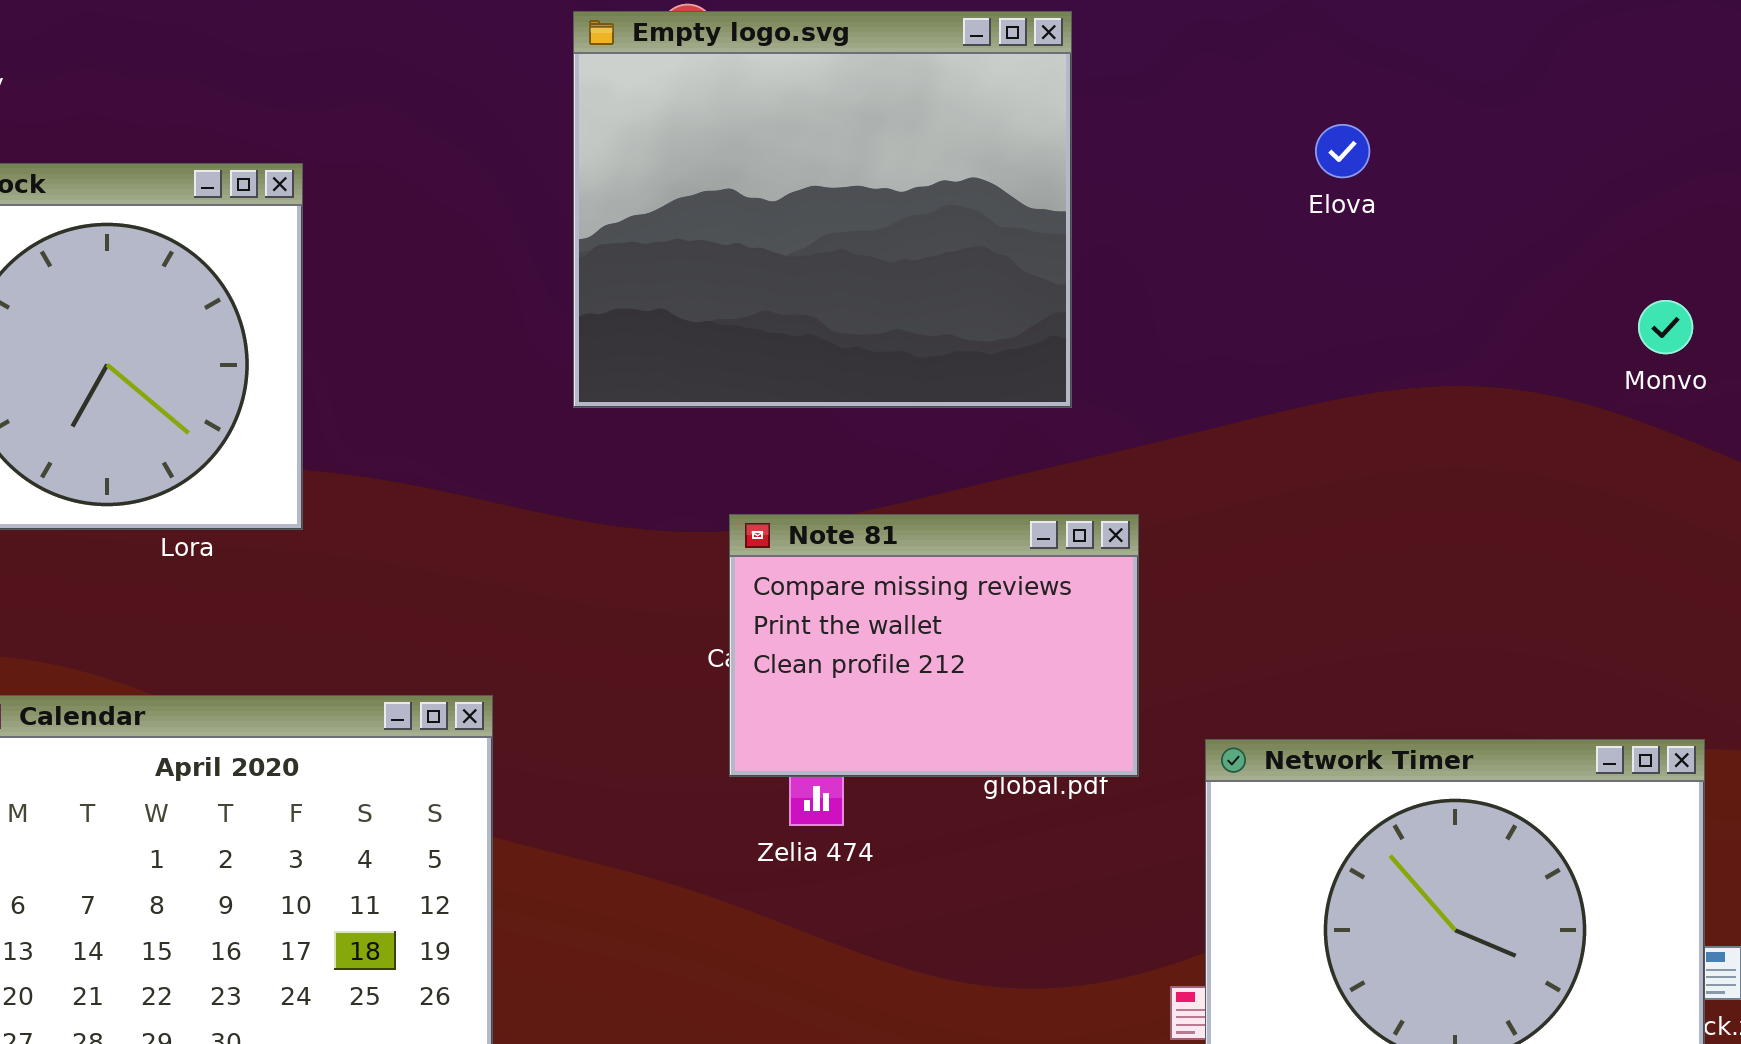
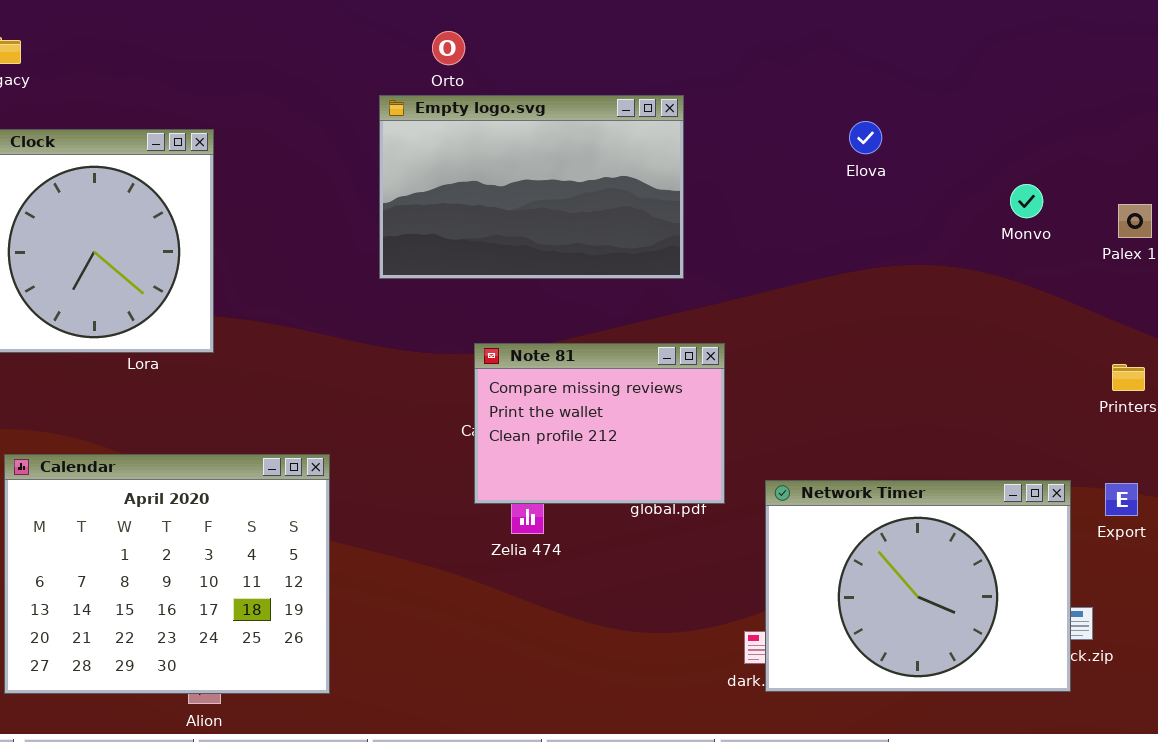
Empty logo.svg: [573,11,1072,408] -> [379,95,684,279], resized
Elova: [1315,124,1370,178] -> [849,121,882,154], moved
Monvo: [1638,300,1693,354] -> [1010,184,1043,218], moved

